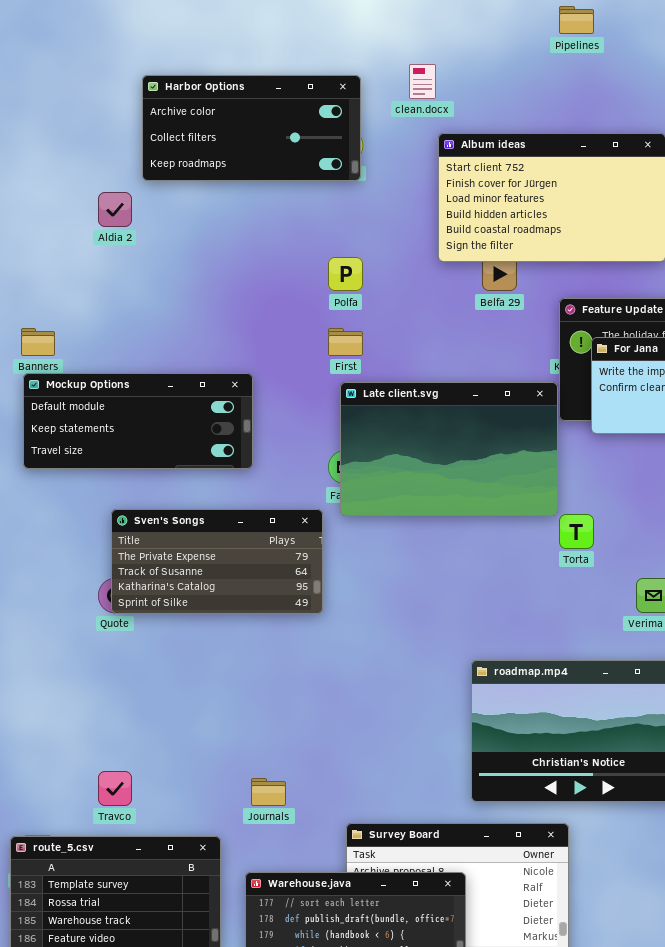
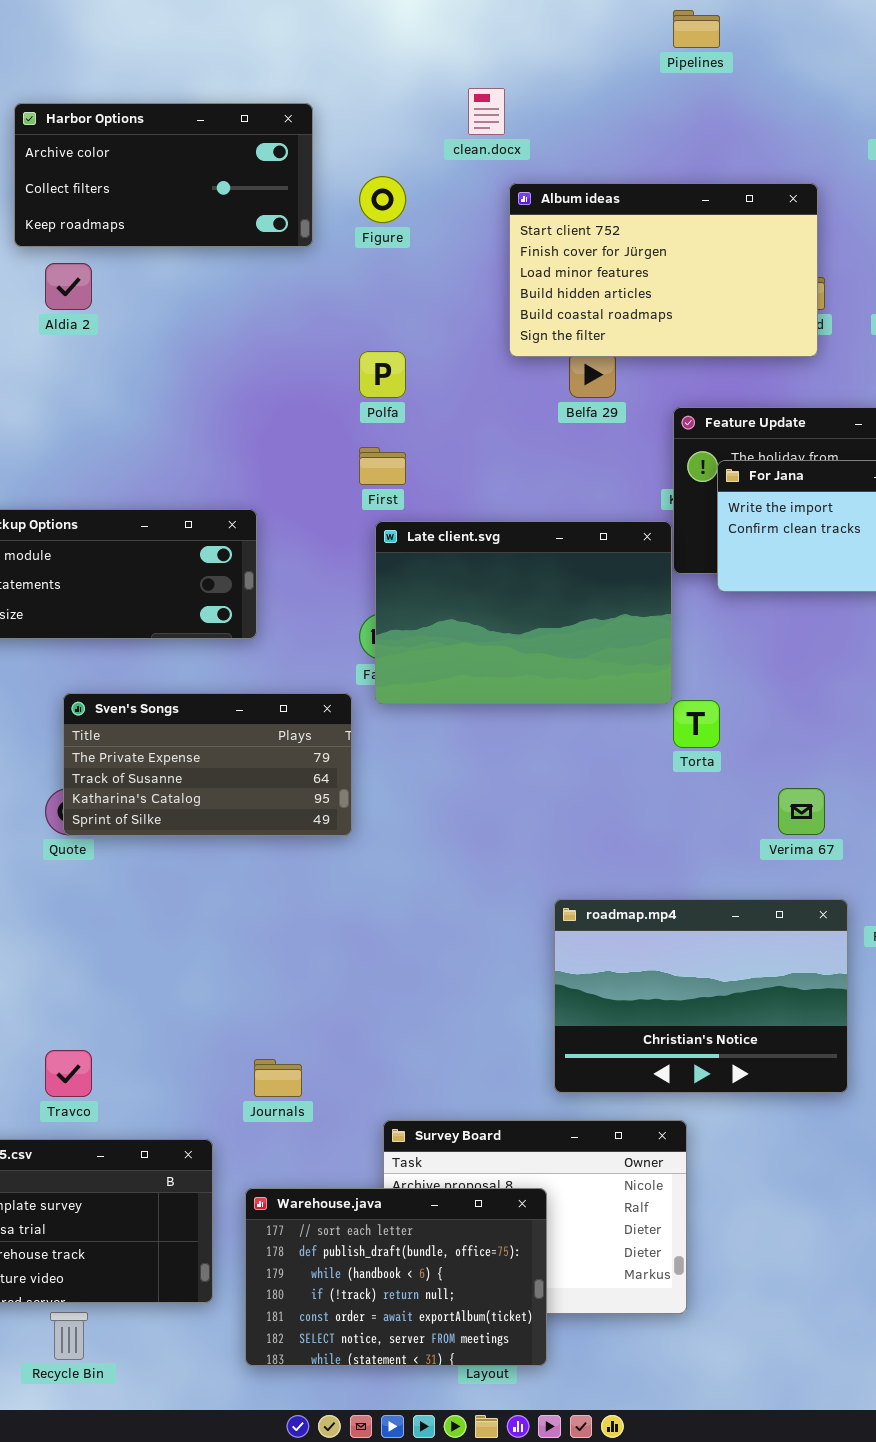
Harbor Options: [142,75,361,181] -> [14,103,313,247], moved

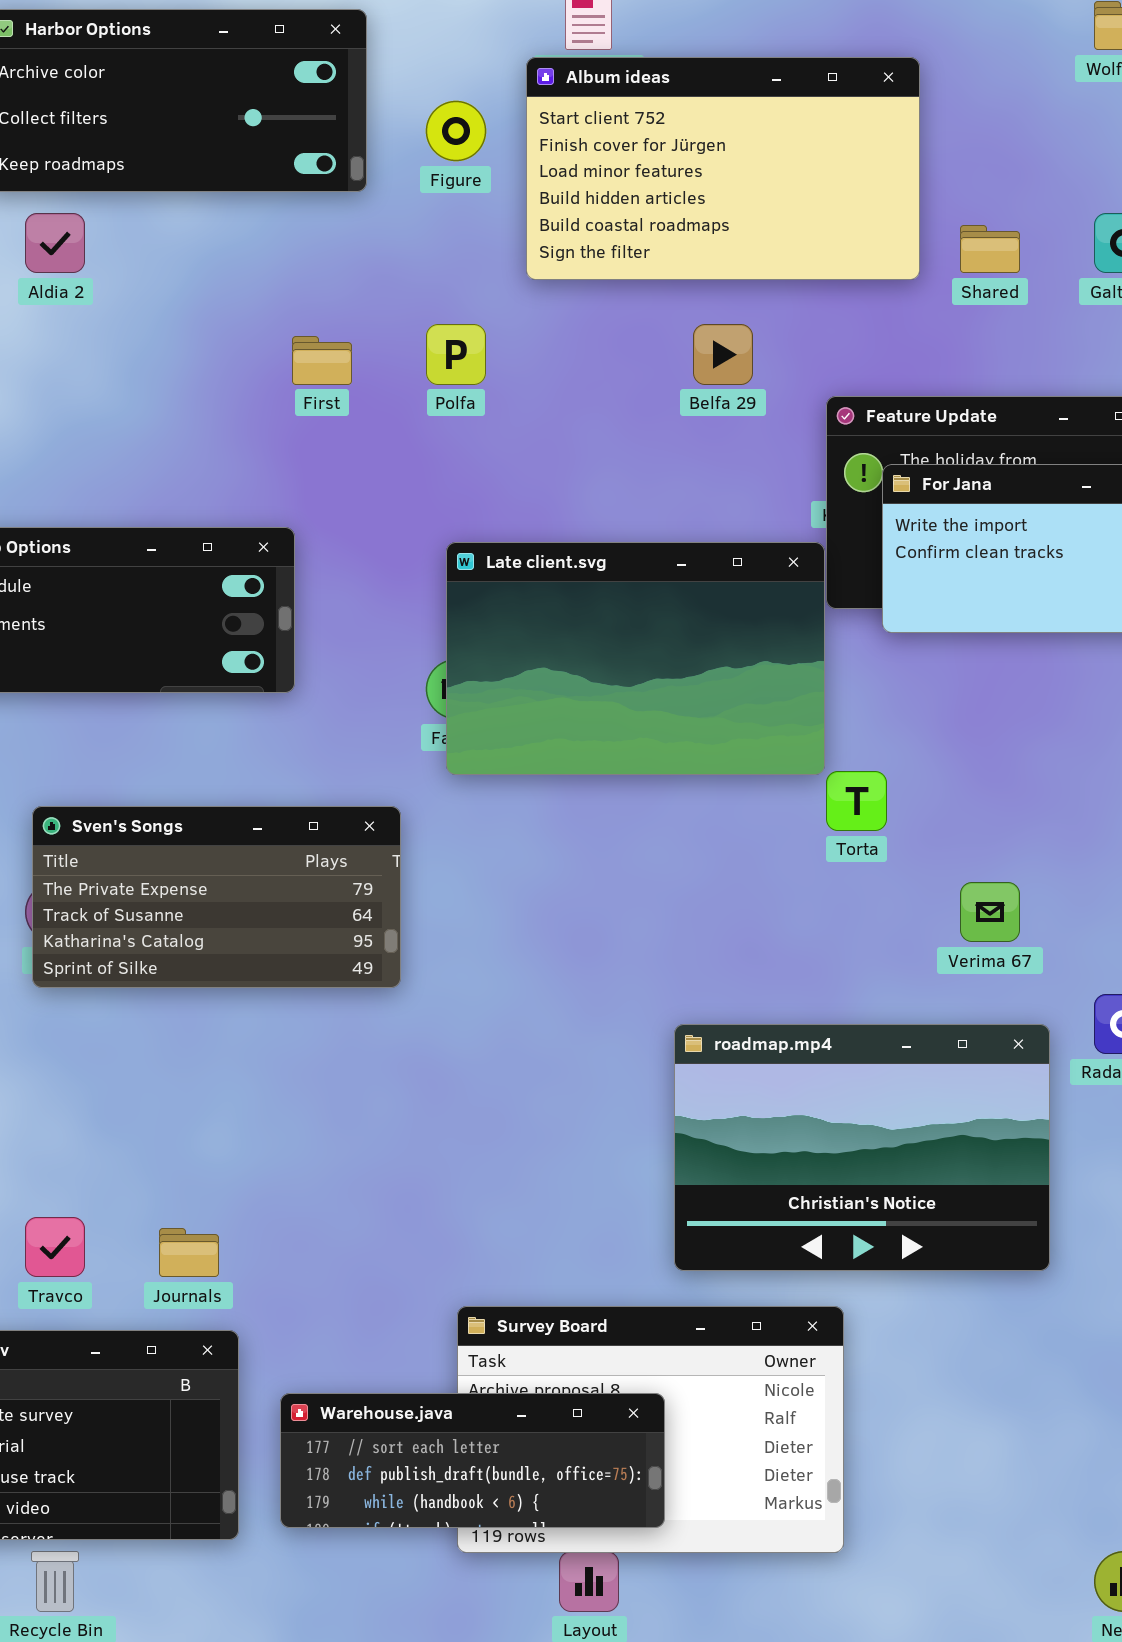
Album ideas: [509,183,818,357] -> [526,57,920,280], moved
First: [359,447,406,485] -> [292,336,352,385], moved
Sven's Songs: [63,693,352,836] -> [32,806,401,988], moved
Journals: [254,1059,302,1097] -> [159,1228,219,1277], moved
Warehouse.java: [245,1188,547,1366] -> [280,1393,665,1528], resized

